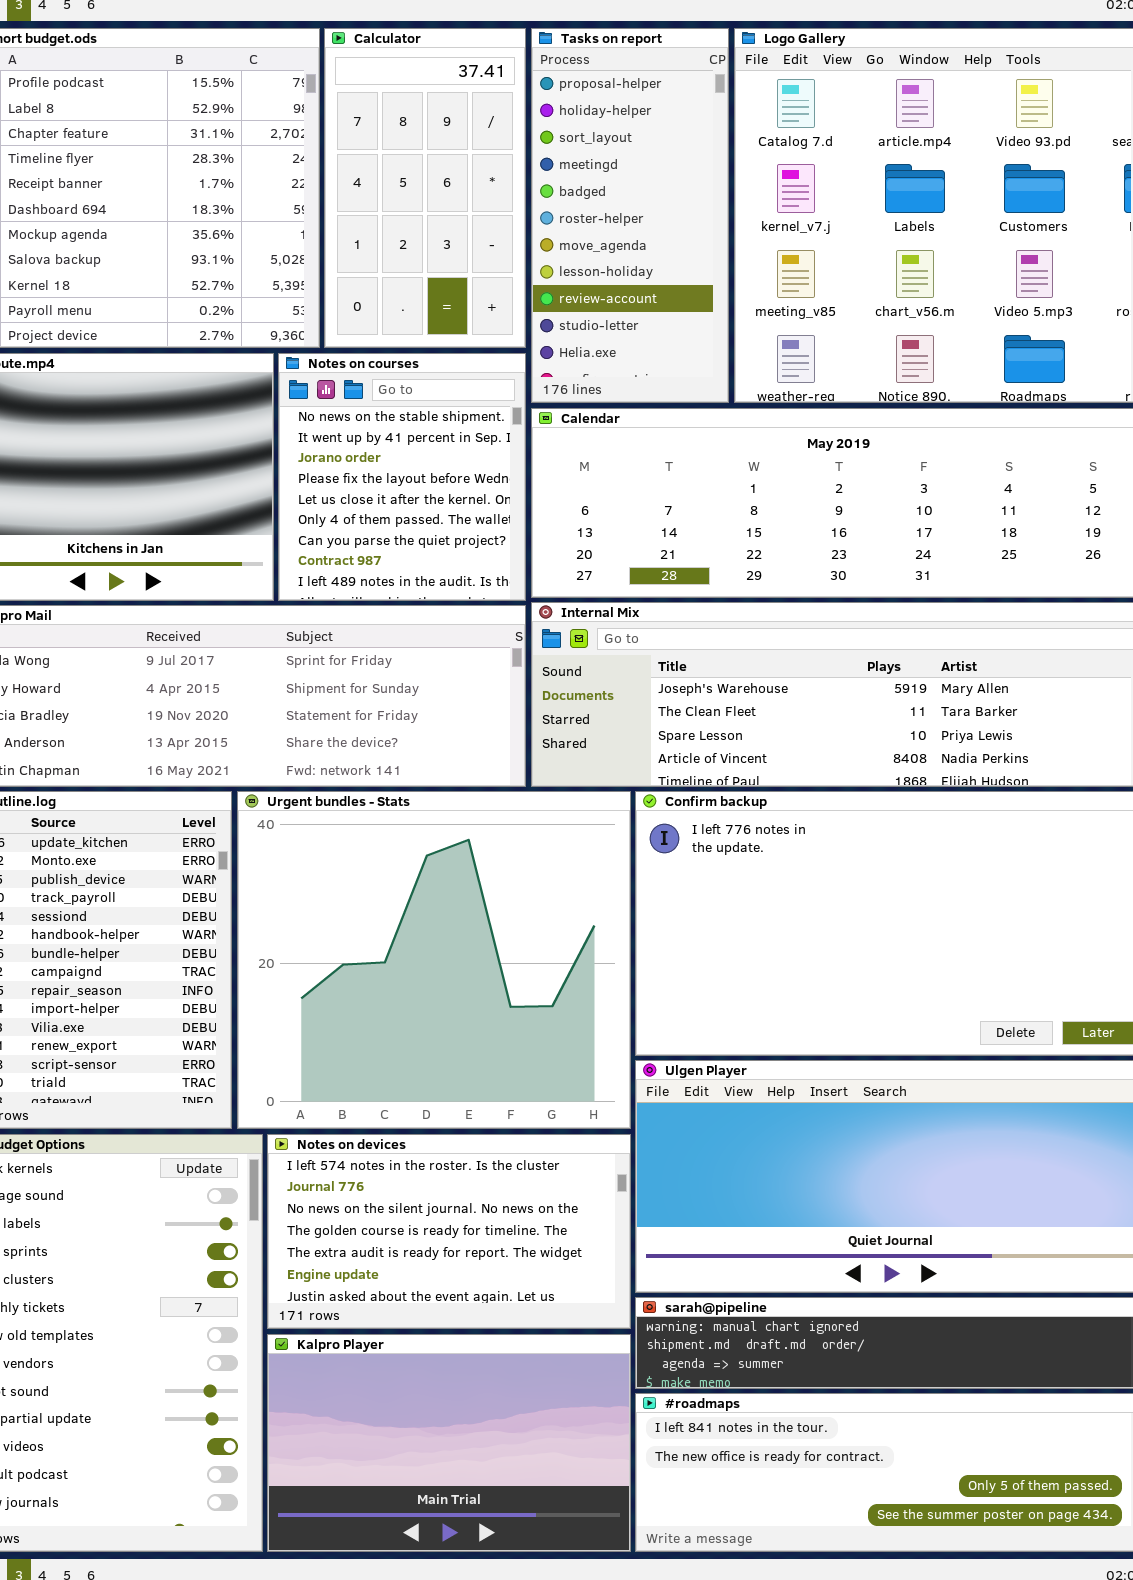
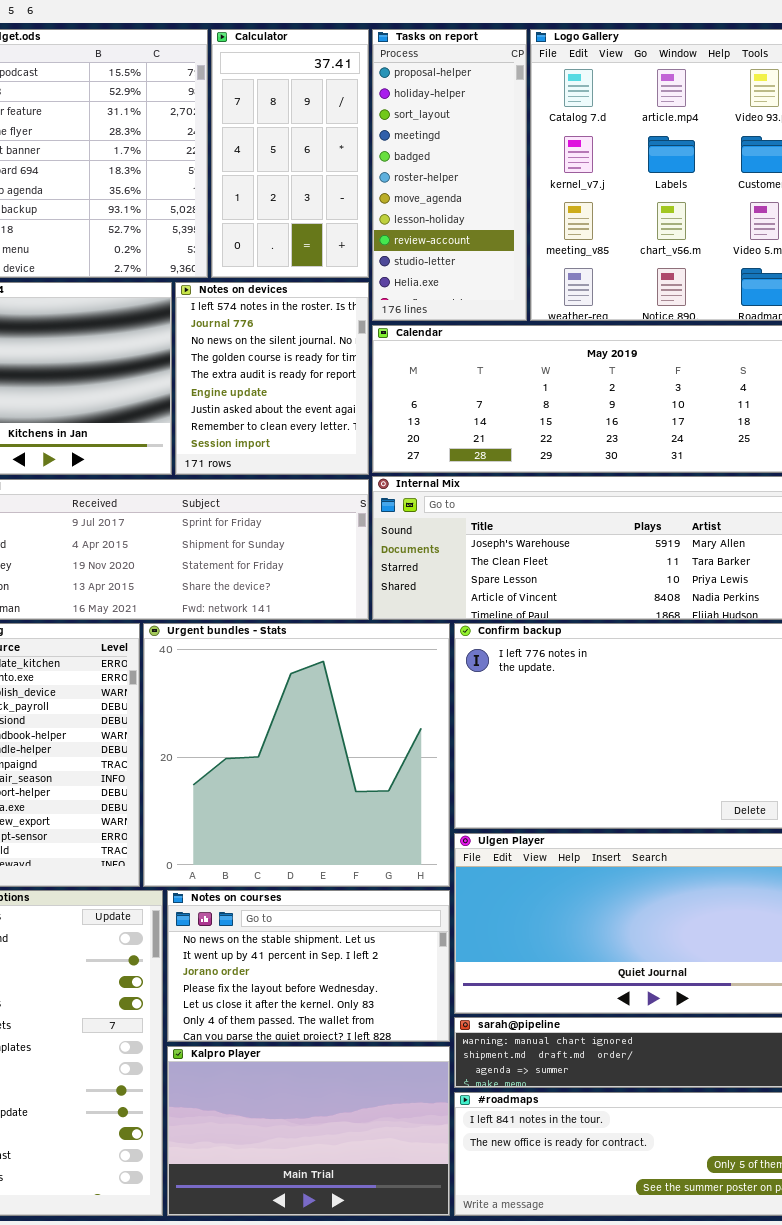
Notes on courses: [278,353,526,601] -> [167,890,450,1042], moved, resized
Notes on devices: [267,1134,631,1329] -> [175,282,369,475], moved, resized

